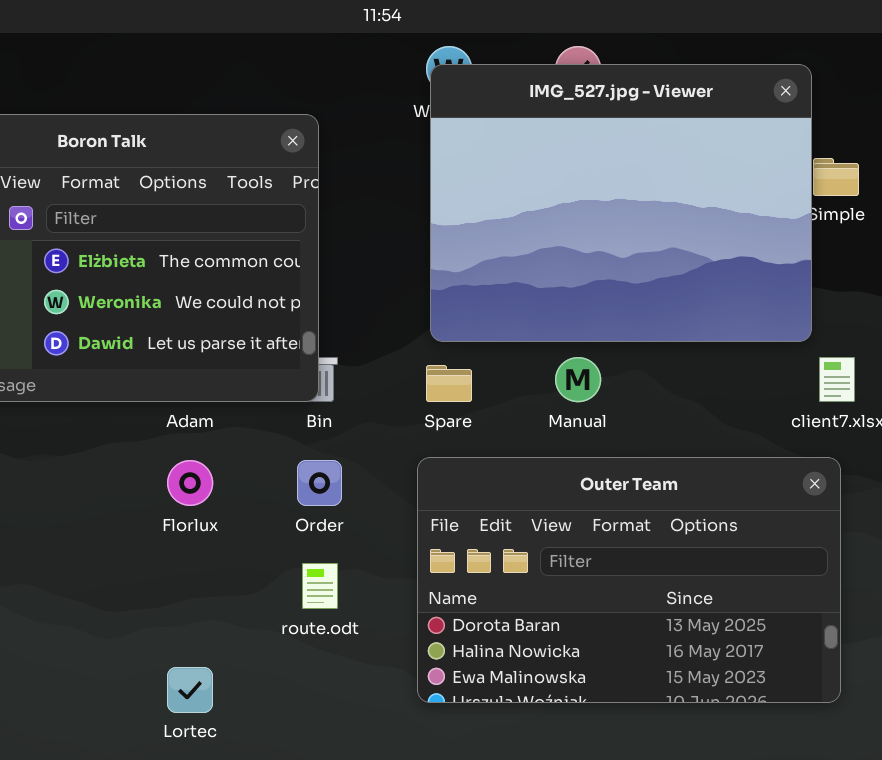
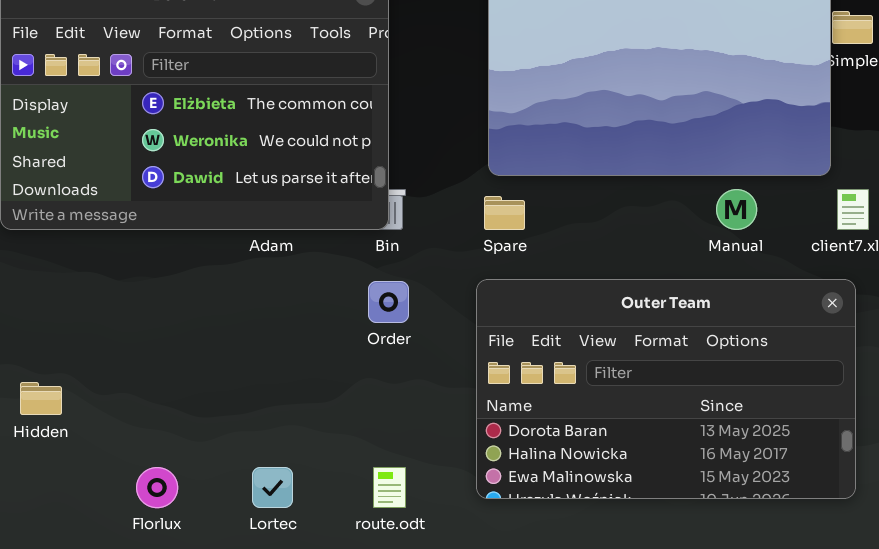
Manual: [555,357,601,402] -> [716,189,757,230], moved
Florlux: [167,460,213,506] -> [136,467,178,508], moved
route.odt: [302,563,338,609] -> [373,467,406,508], moved

